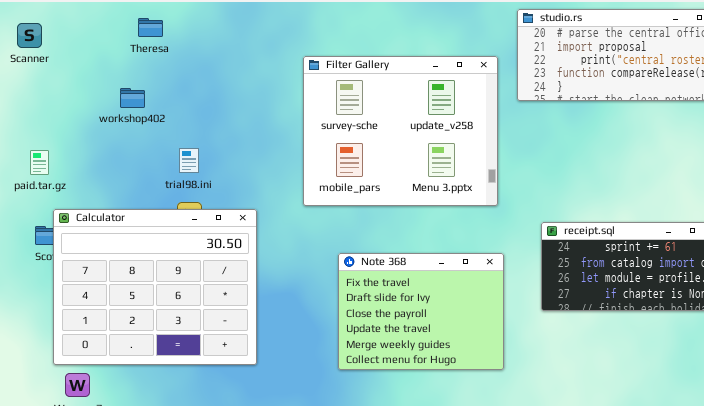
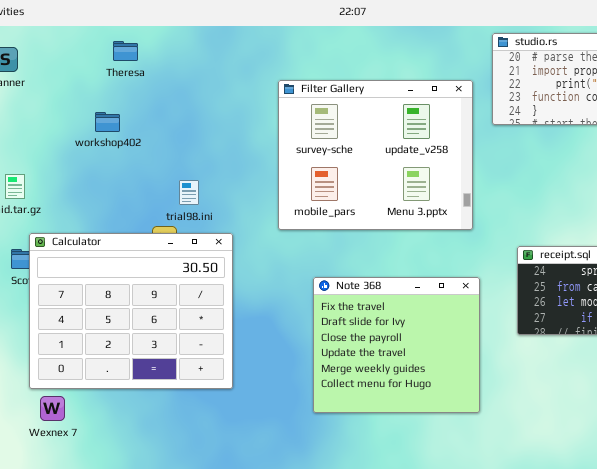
trial98.ini: [179,148,199,173] -> [179,180,199,205], moved
Note 368: [338,253,504,370] -> [313,277,480,413], resized

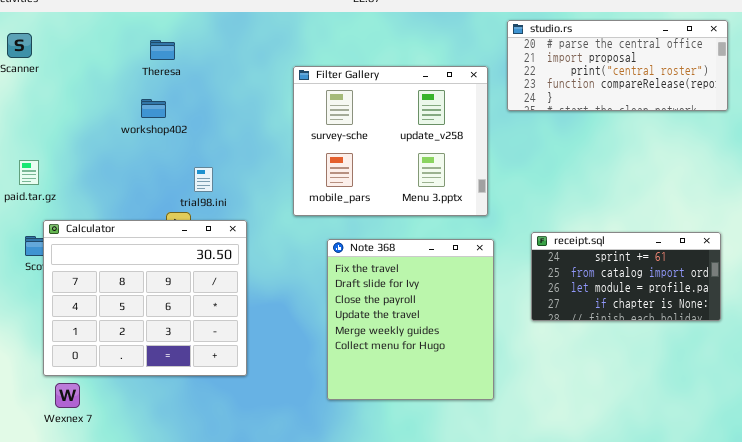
Theresa: [113,41,138,61] -> [150,40,175,60], moved
workshop402: [95,112,120,132] -> [141,99,166,118], moved
Note 368: [313,277,480,413] -> [327,239,494,400], resized

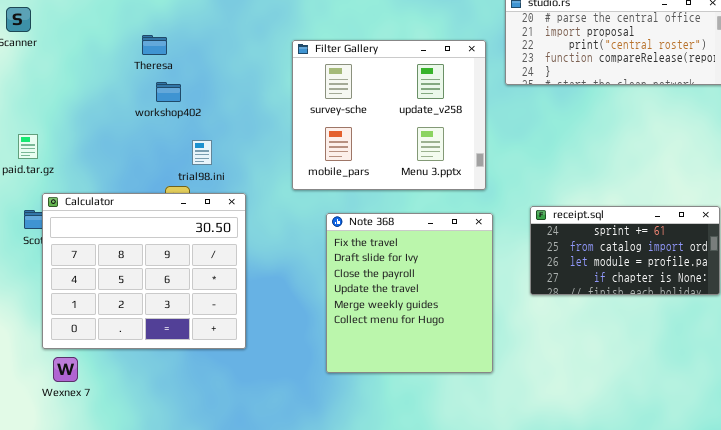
Theresa: [150,40,175,60] -> [142,35,167,55], moved
workshop402: [141,99,166,118] -> [156,82,181,102], moved

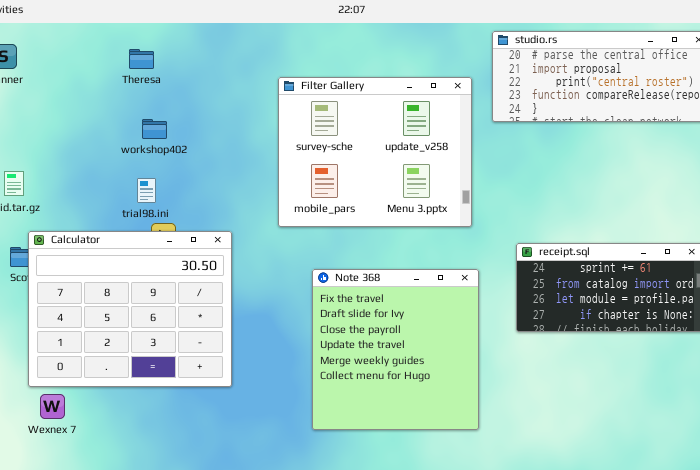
Theresa: [142,35,167,55] -> [129,49,154,69], moved
trial98.ini: [192,140,212,165] -> [137,178,156,203], moved
Note 368: [326,213,493,373] -> [312,269,479,430], moved

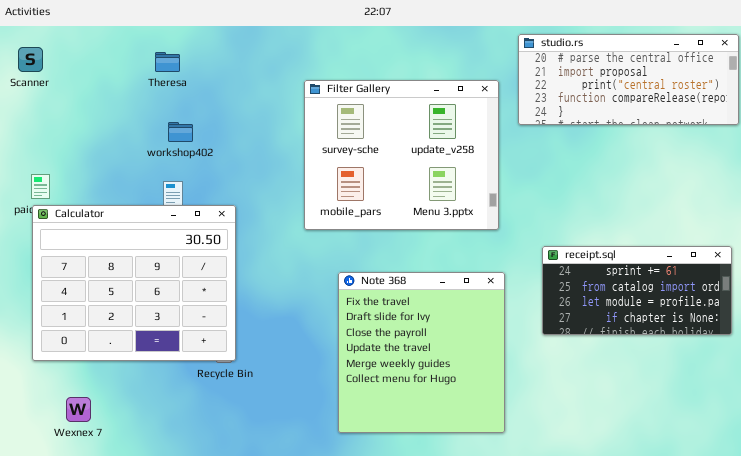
Calculator: [28,231,232,387] -> [32,205,236,361], moved

